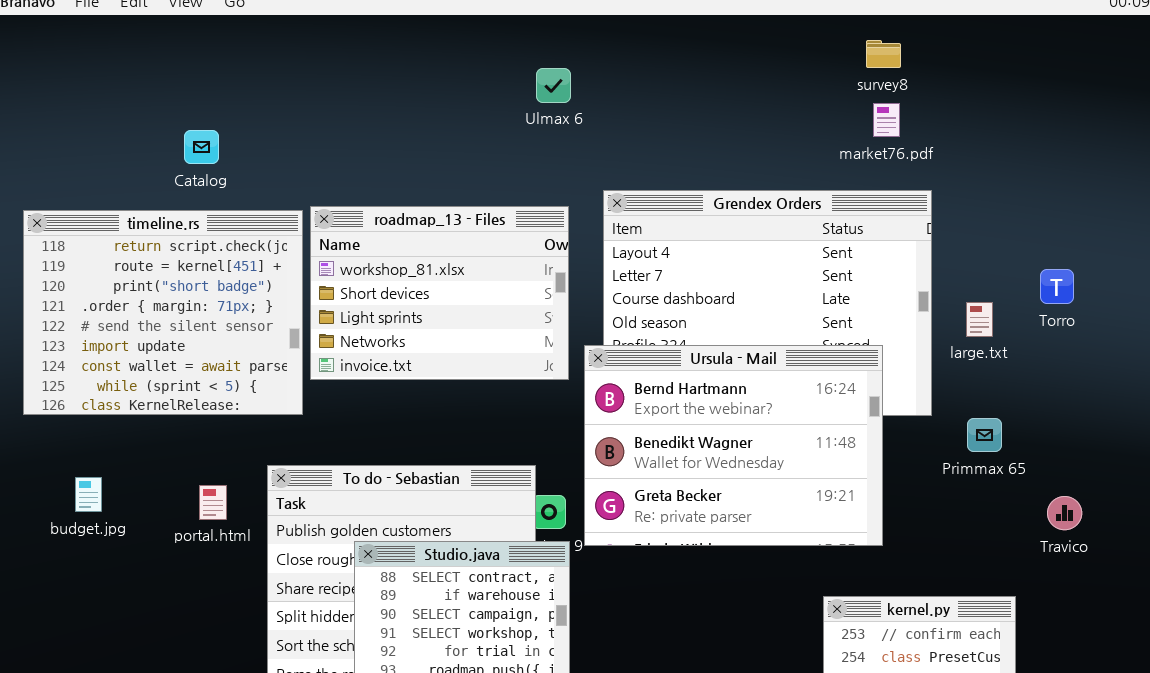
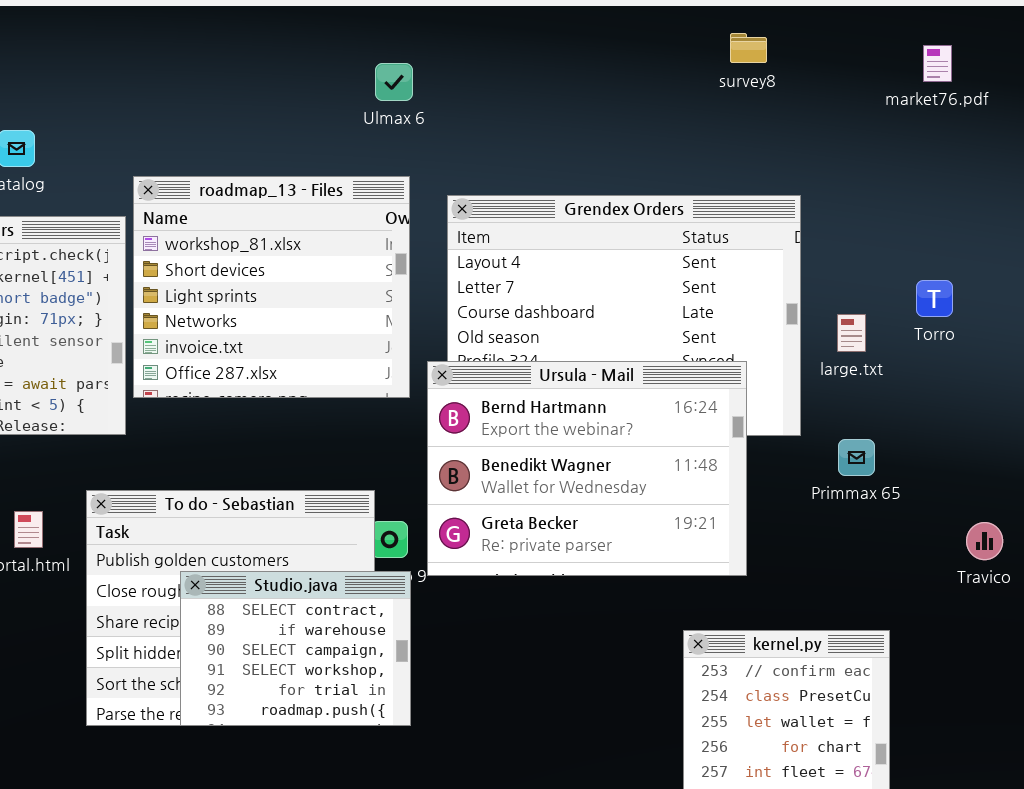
market76.pdf: [873,103,900,137] -> [923,45,952,82], moved
roadmap_13 - Files: [310,206,569,380] -> [133,176,410,398], resized
Travico: [1047,496,1082,530] -> [966,522,1003,560], moved

